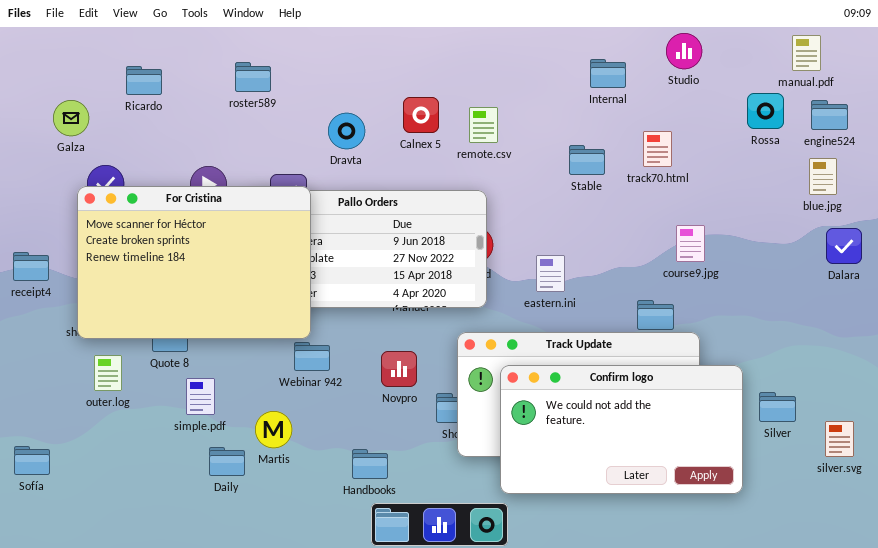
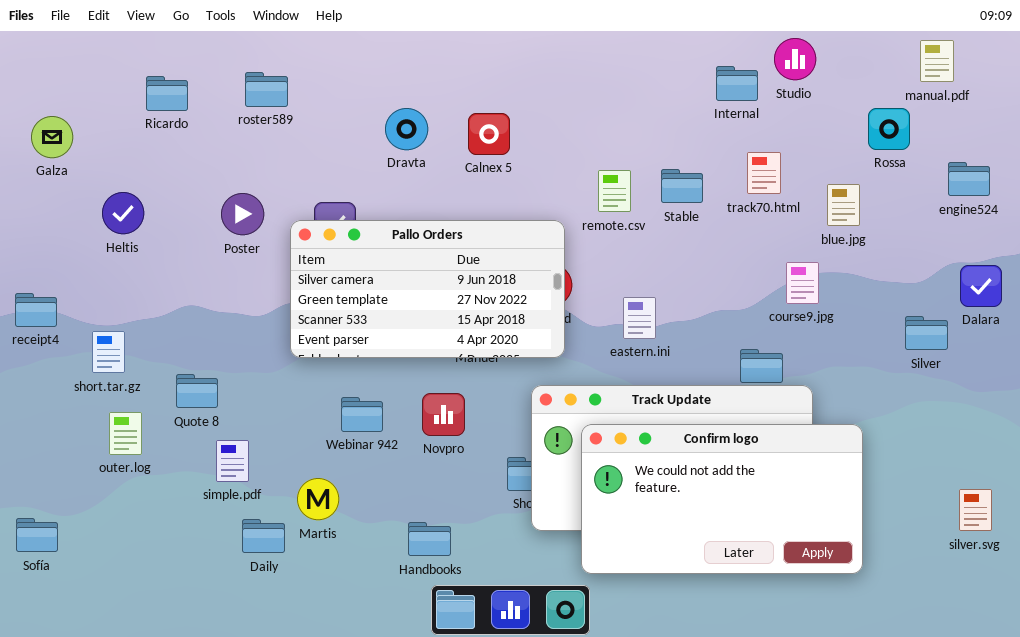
Internal: [590,59,626,88] -> [716,66,758,101], moved
roster589: [235,62,271,92] -> [245,72,288,107], moved
Galza: [53,100,89,136] -> [31,116,73,158], moved
engine524: [811,100,848,130] -> [948,162,990,196], moved
remote.csv: [469,107,498,143] -> [598,170,631,212], moved
Dravta: [328,113,365,149] -> [385,108,428,150], moved
blue.jpg: [809,158,837,195] -> [827,184,860,226], moved
For Cristina: [77,186,311,339] -> none, closed
Novpro: [381,351,417,387] -> [422,393,465,436], moved
Silver: [759,392,796,422] -> [905,316,948,350], moved

